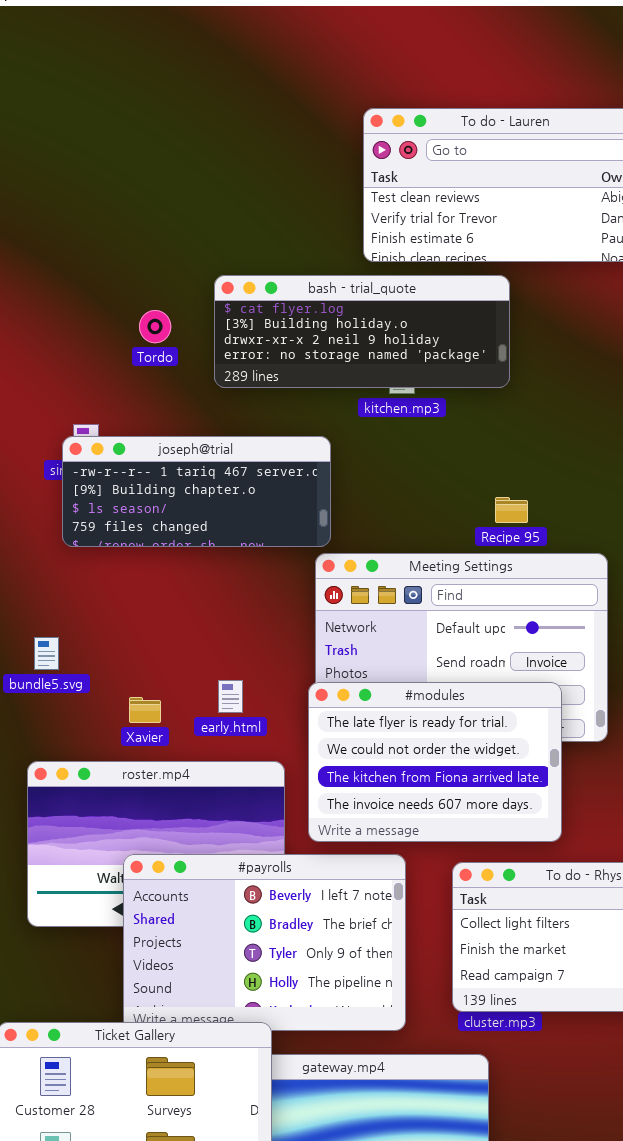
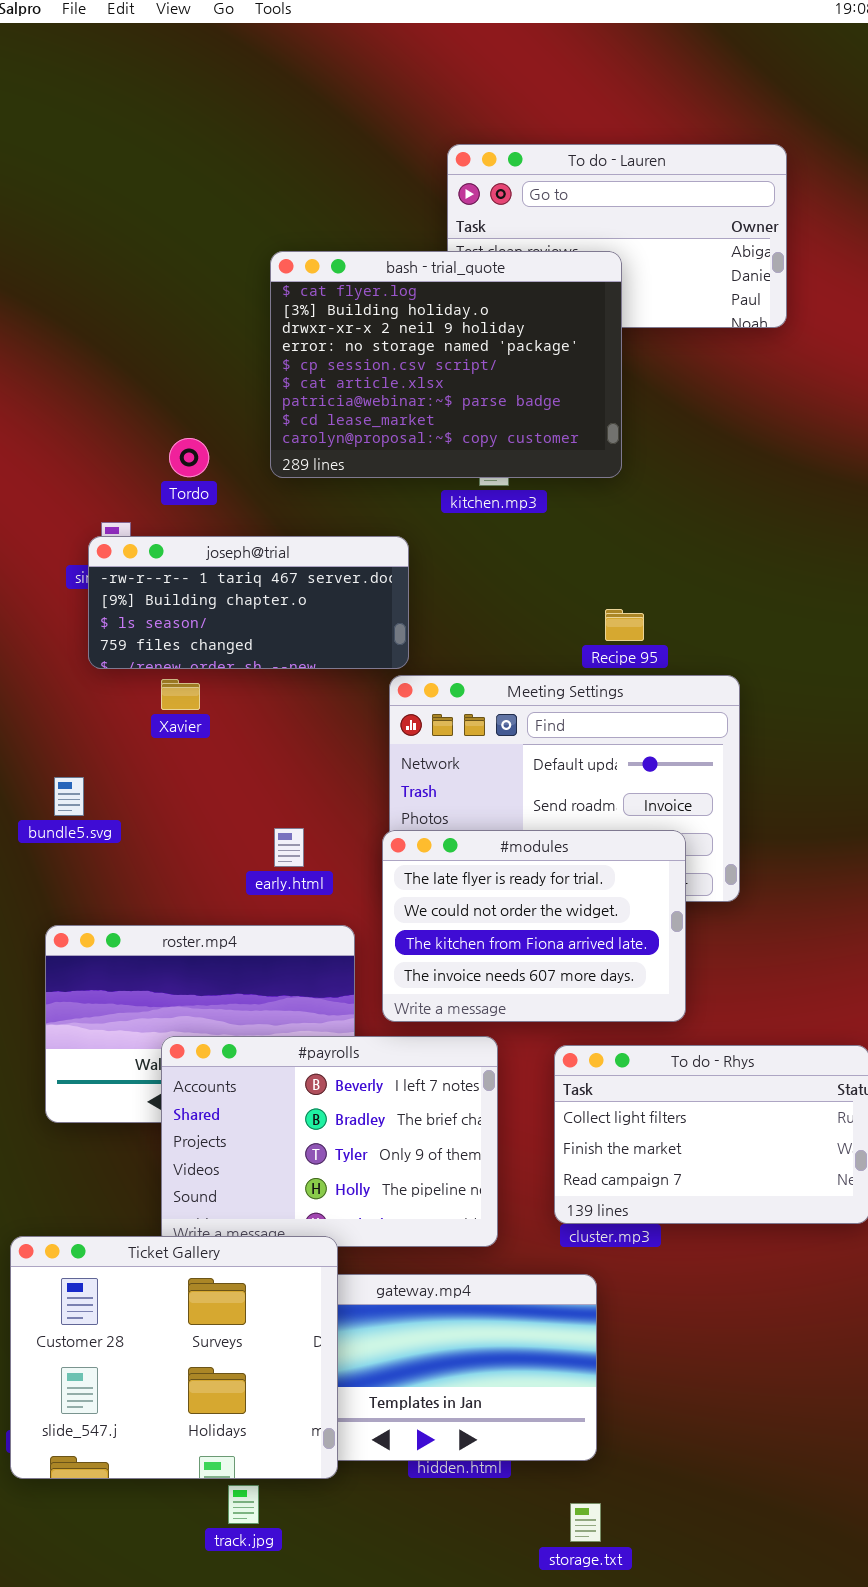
bash - trial_quote: [214,275,510,388] -> [270,251,622,478], resized
Tordo: [139,310,171,343] -> [169,438,209,477], moved
Xavier: [129,697,161,723] -> [161,679,200,710], moved

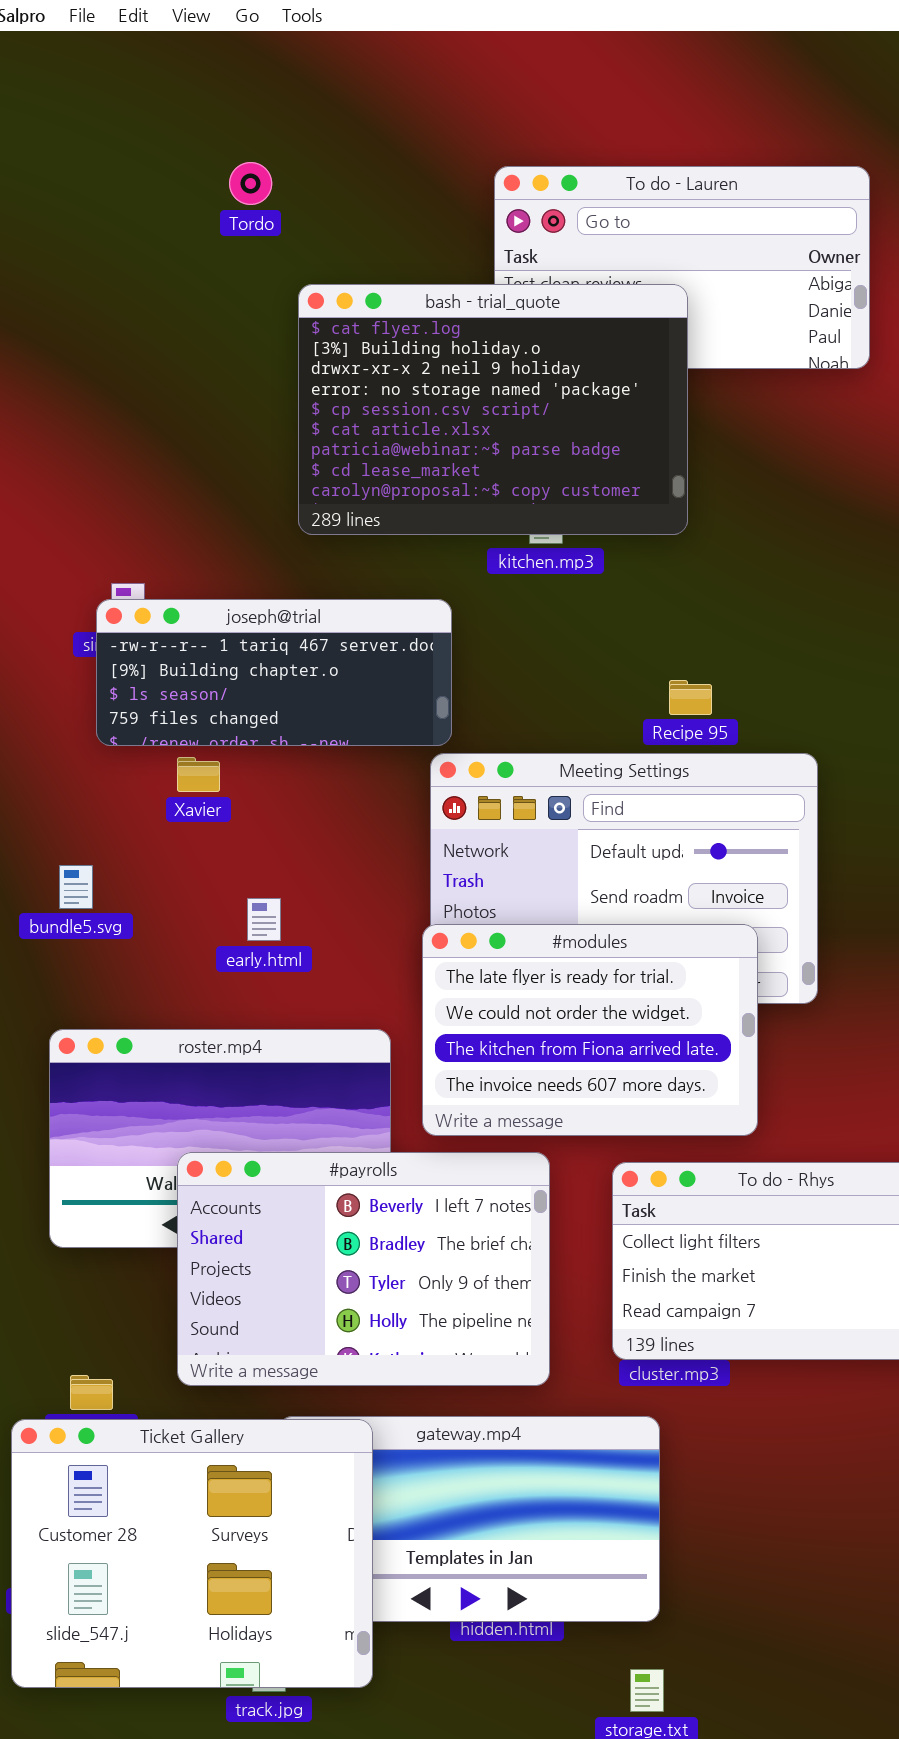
Tordo: [169,438,209,477] -> [229,162,272,205], moved
early.html: [274,828,304,867] -> [247,898,281,941], moved
Ticket Gallery: [10,1236,338,1479] -> [11,1419,373,1688], moved

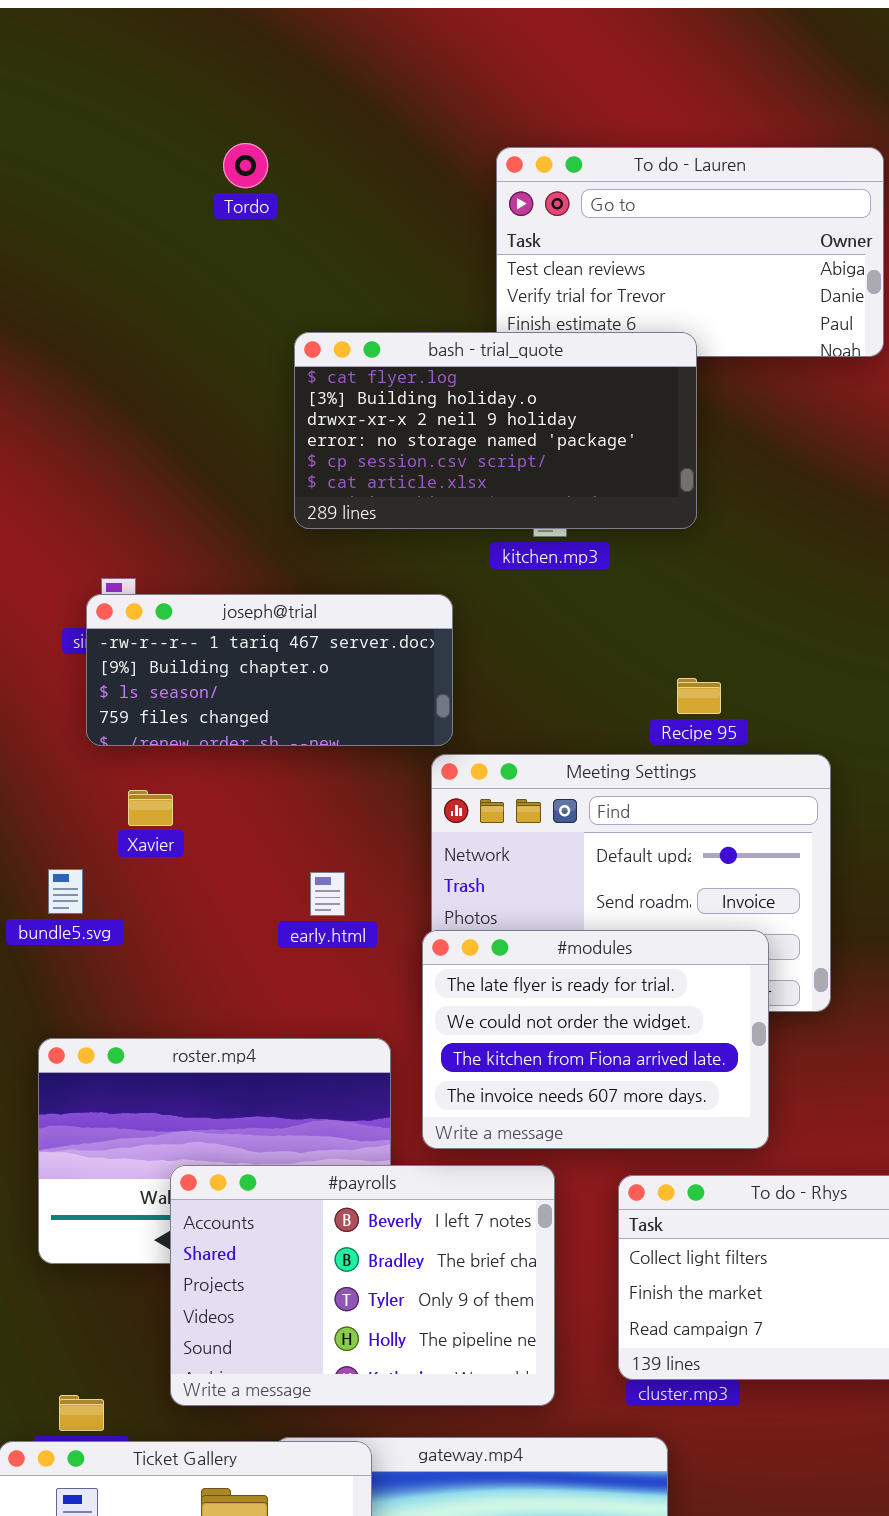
bash - trial_quote: [298,284,688,535] -> [294,332,697,529], resized
Xavier: [177,757,220,792] -> [128,790,173,826], moved
early.html: [247,898,281,941] -> [310,872,345,916], moved

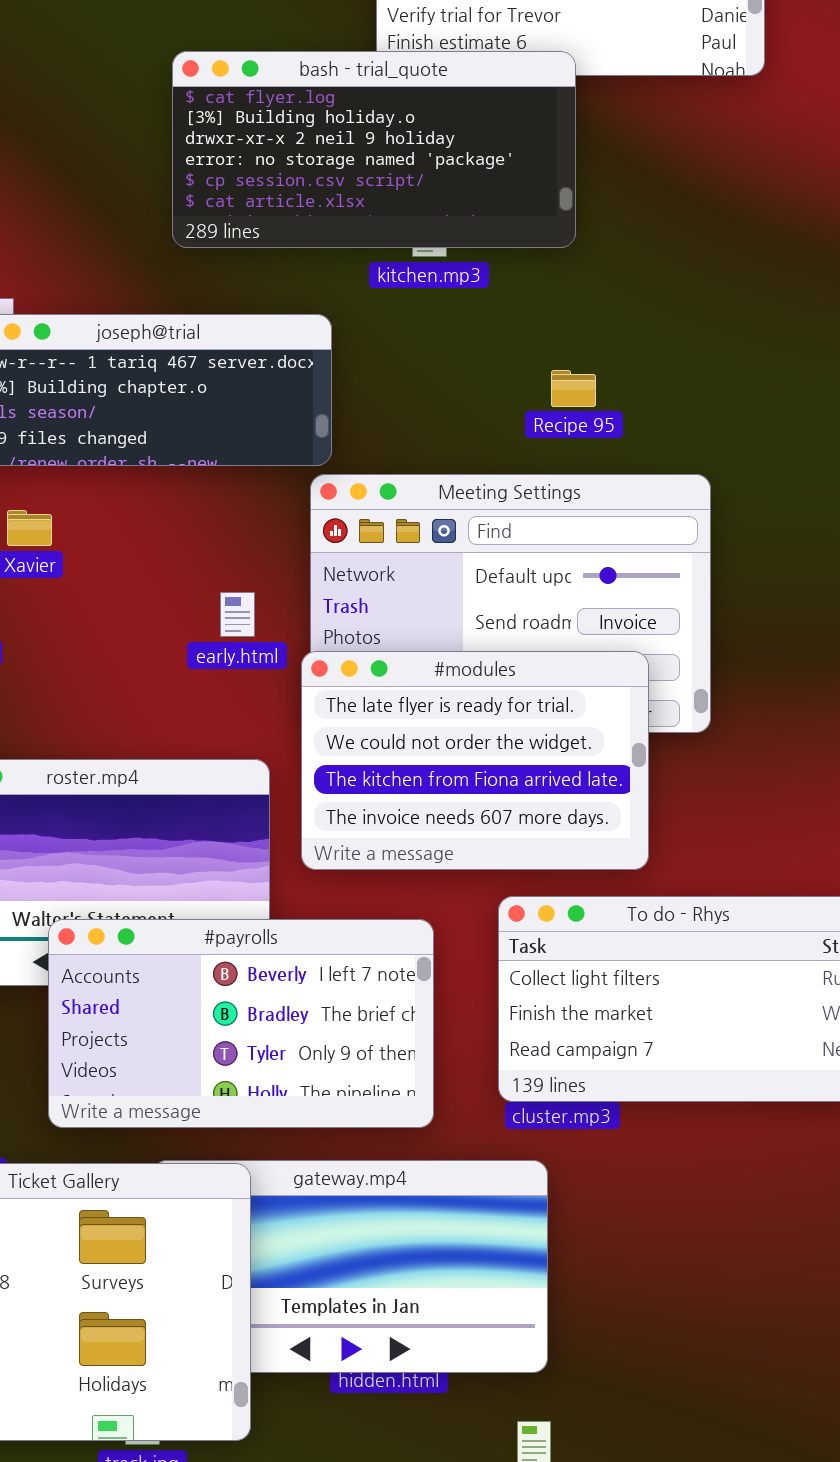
Recipe 95: [677,678,721,714] -> [551,370,596,407], moved
early.html: [310,872,345,916] -> [220,592,255,637], moved
#payrolls: [170,1165,555,1406] -> [48,919,434,1128], resized

